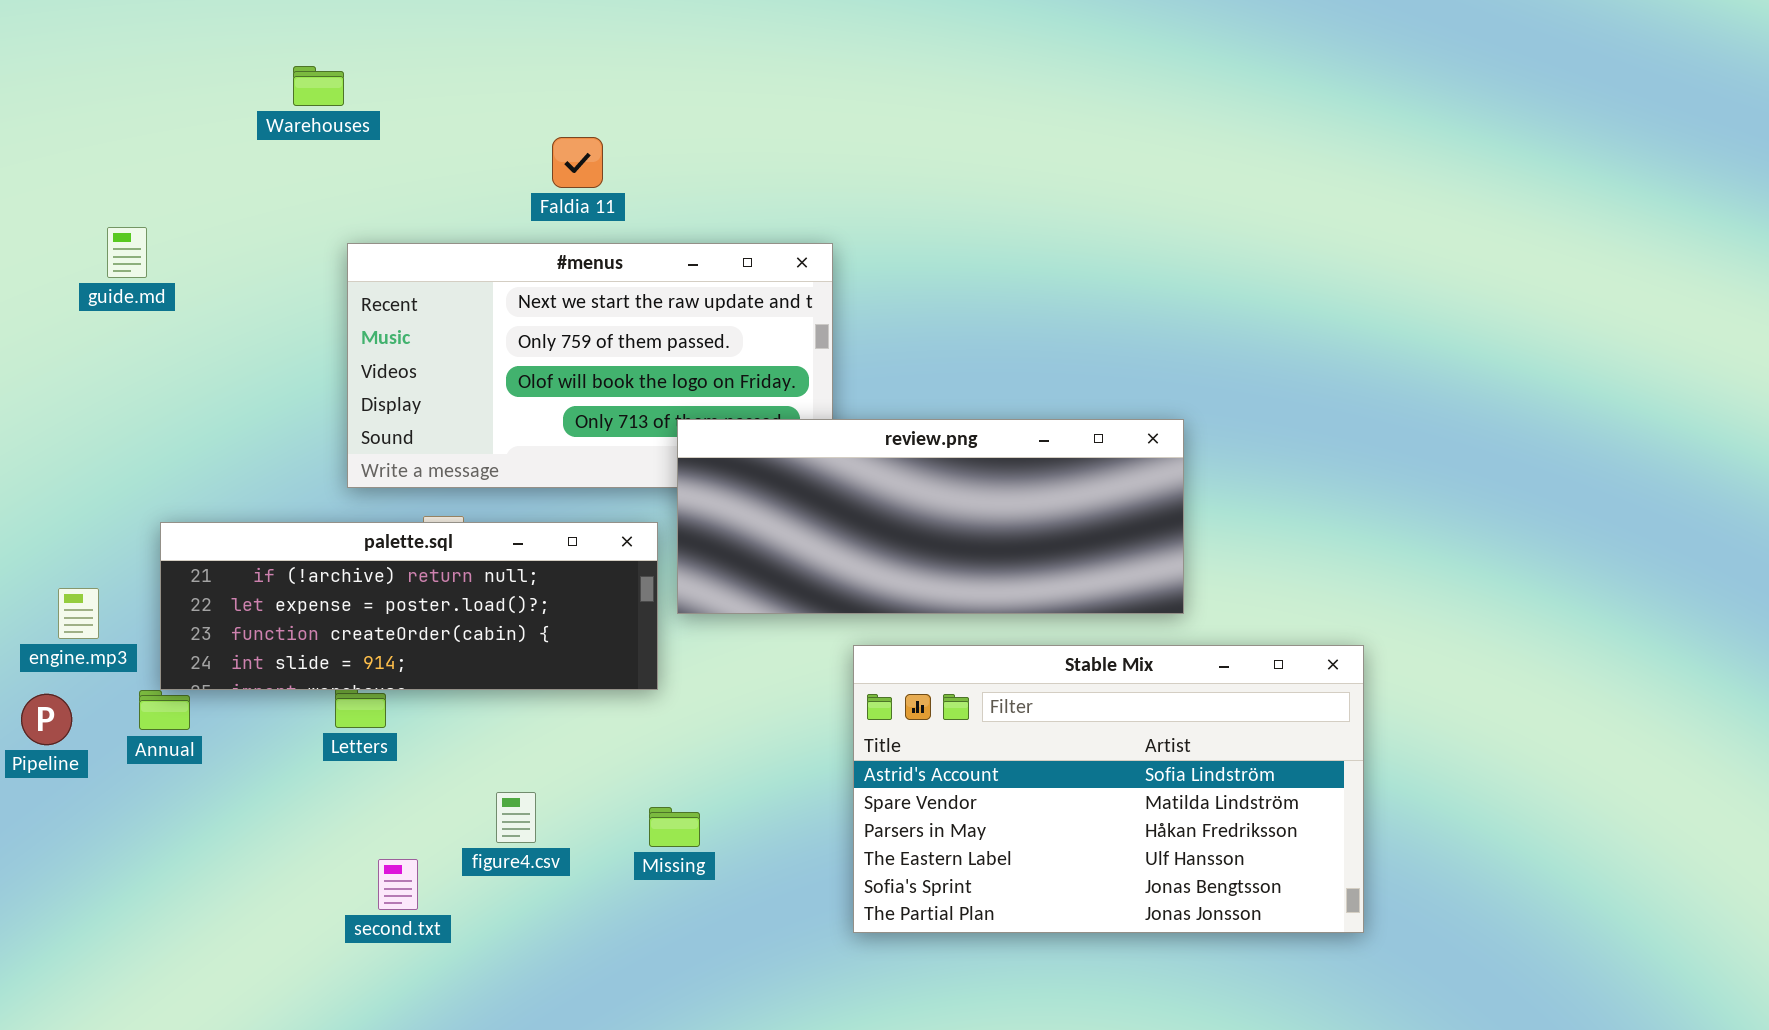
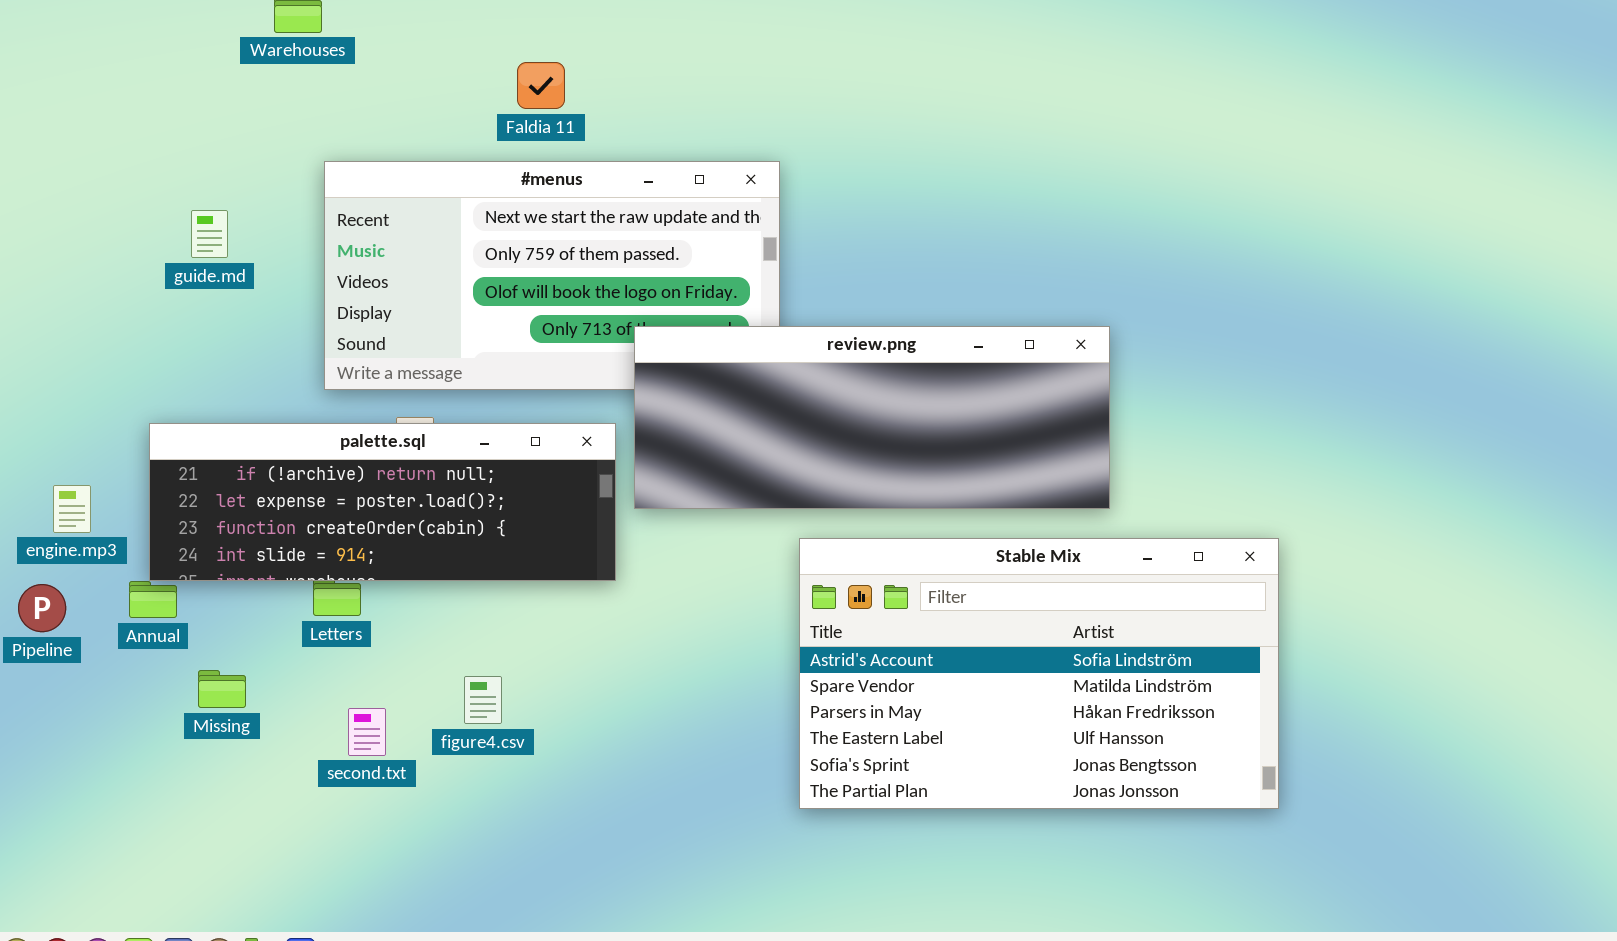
guide.md: [107,227,147,278] -> [191,210,228,258], moved
Missing: [649,807,700,847] -> [198,670,246,708], moved
second.txt: [378,859,418,910] -> [348,708,386,756], moved

